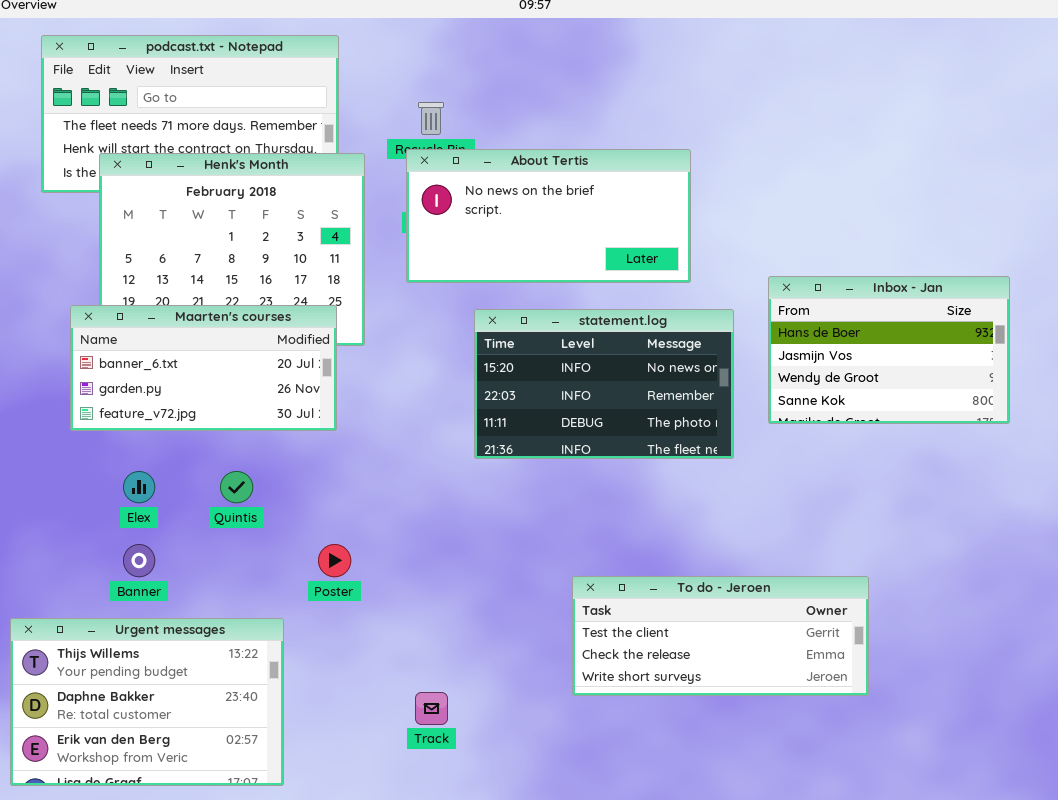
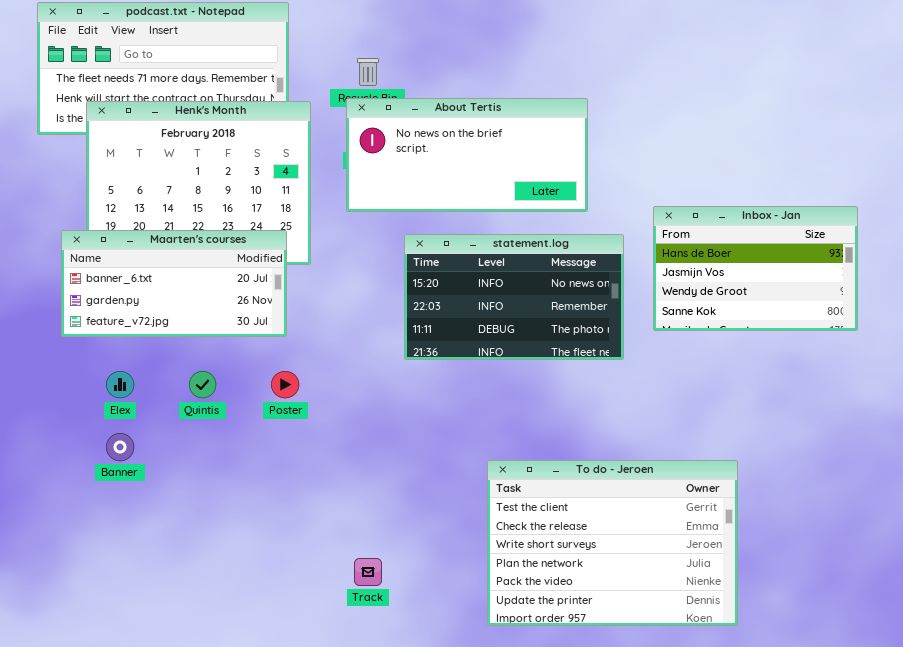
Poster: [318,544,351,577] -> [271,371,299,398], moved
To do - Jeroen: [572,576,869,696] -> [487,460,738,626], resized
Urgent messages: [10,618,284,786] -> none, closed

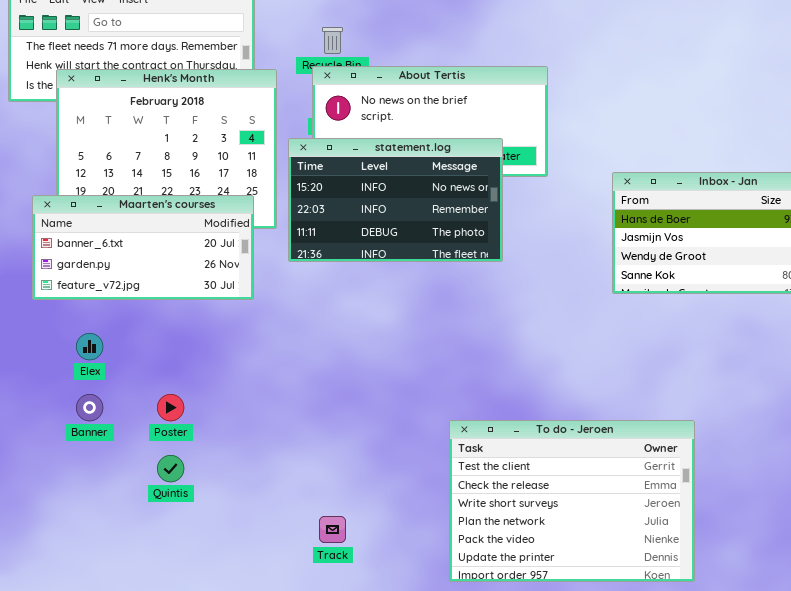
statement.log: [404,234,624,360] -> [288,138,503,262], moved
Quintis: [189,371,216,398] -> [157,455,184,482], moved
Poster: [271,371,299,398] -> [157,394,184,421], moved

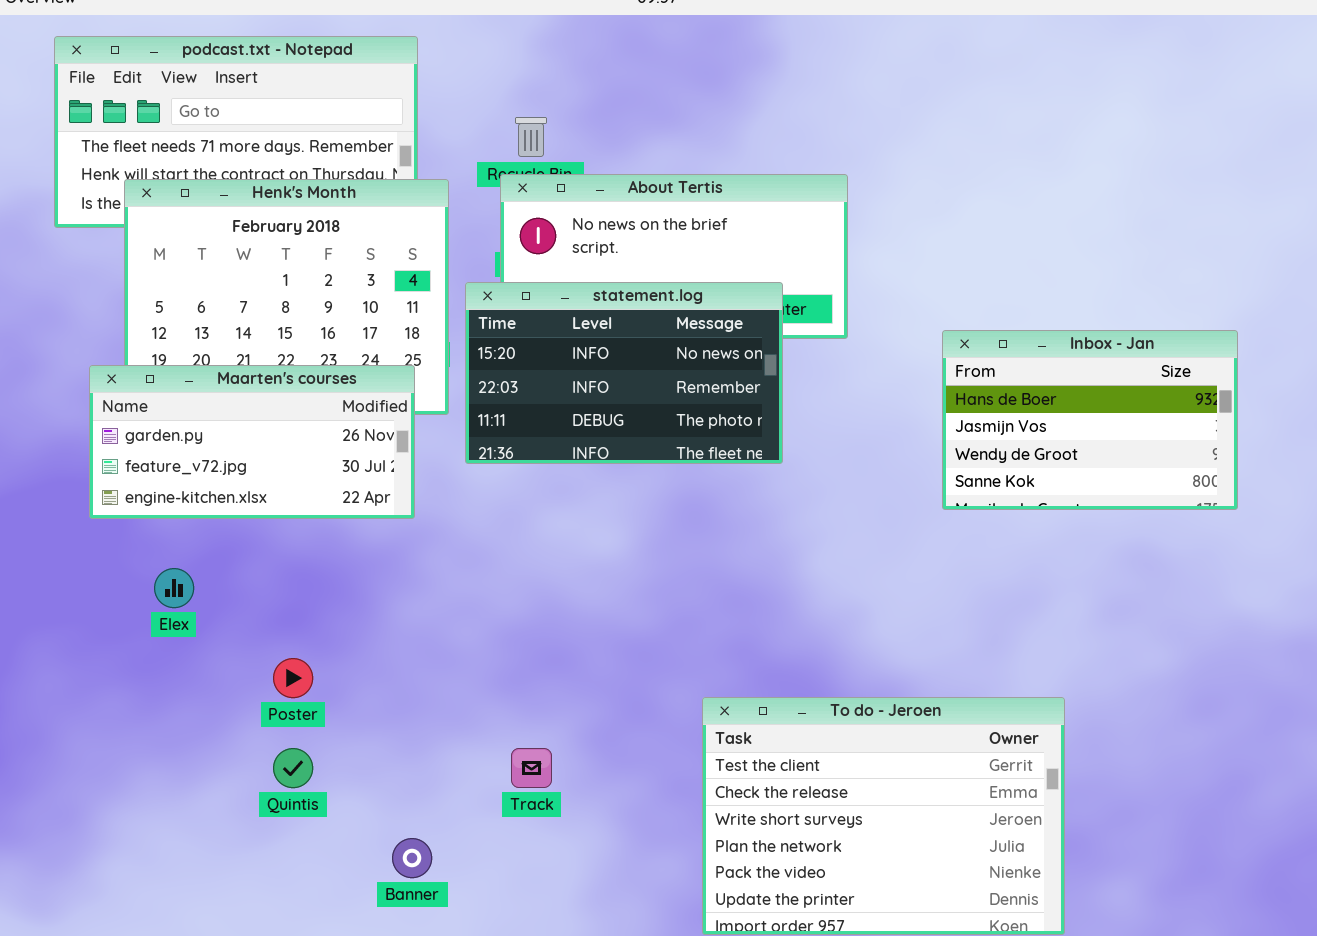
Maarten's courses: [32,195,254,300] -> [89,365,415,519], scrolled down 1 row
Banner: [76,394,103,421] -> [392,838,432,878], moved
Track: [319,516,346,543] -> [511,748,552,788], moved

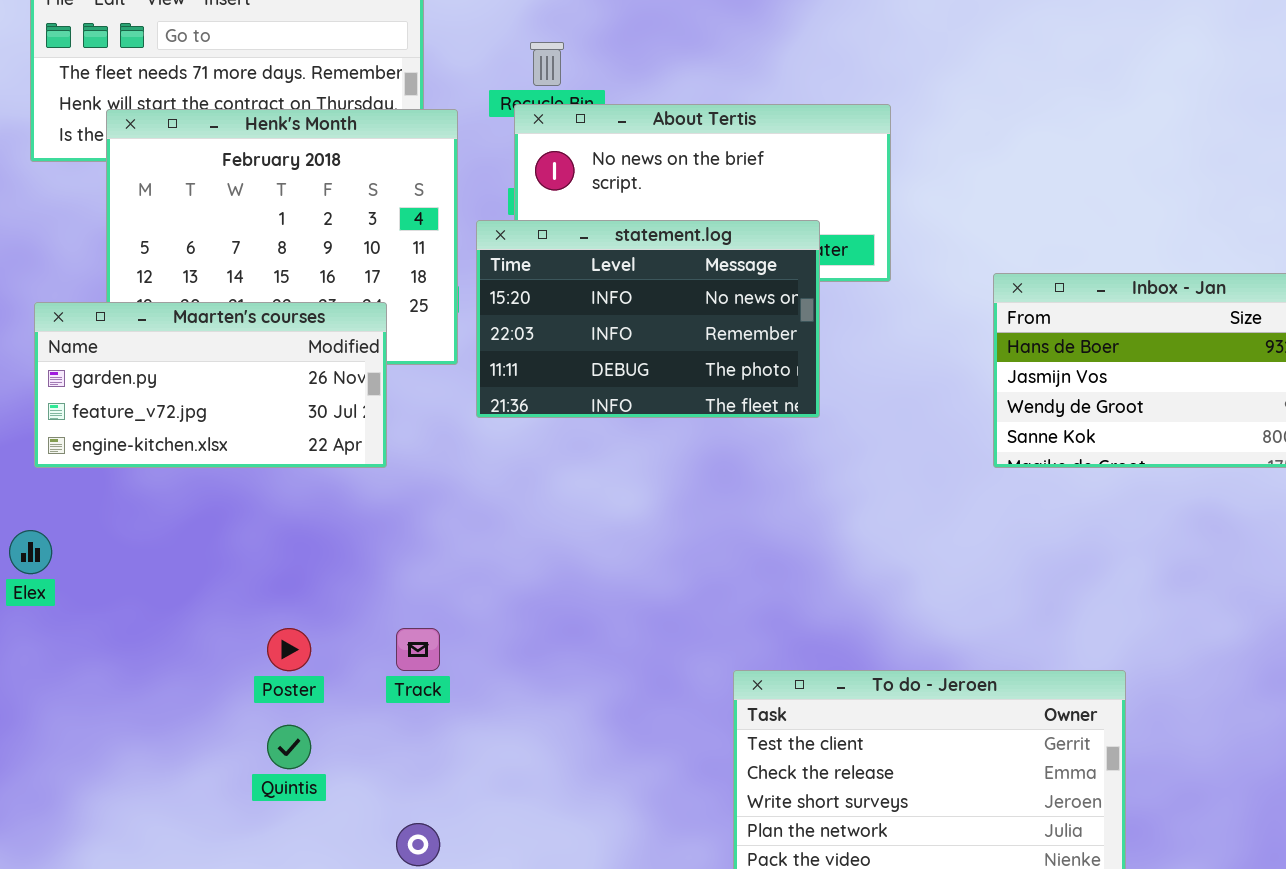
Maarten's courses: [89,365,415,519] -> [34,302,387,468], moved
Elex: [154,568,194,608] -> [9,530,52,574], moved
Track: [511,748,552,788] -> [396,628,440,671], moved

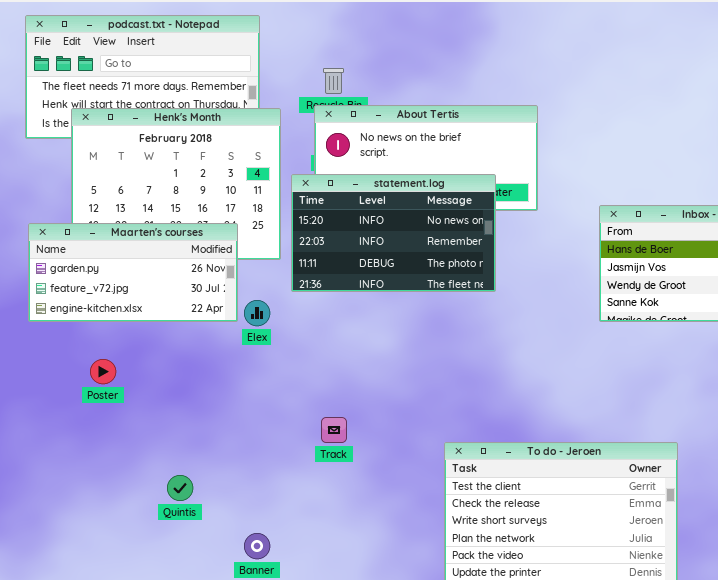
Elex: [9,530,52,574] -> [244,300,270,326], moved
Poster: [267,628,311,671] -> [90,359,116,384], moved
Track: [396,628,440,671] -> [321,417,347,443], moved

